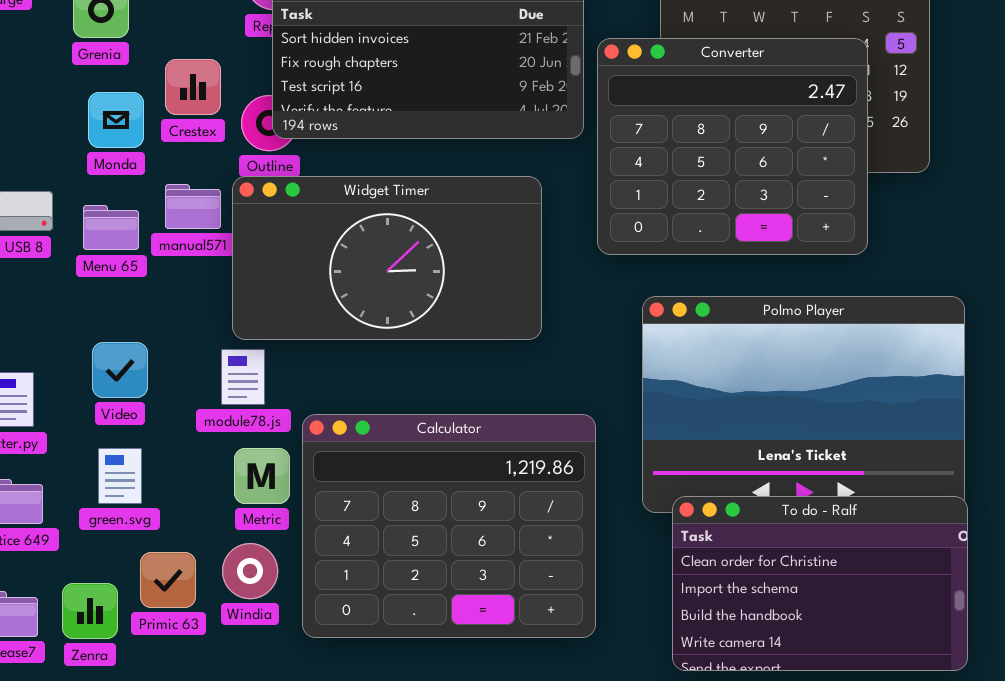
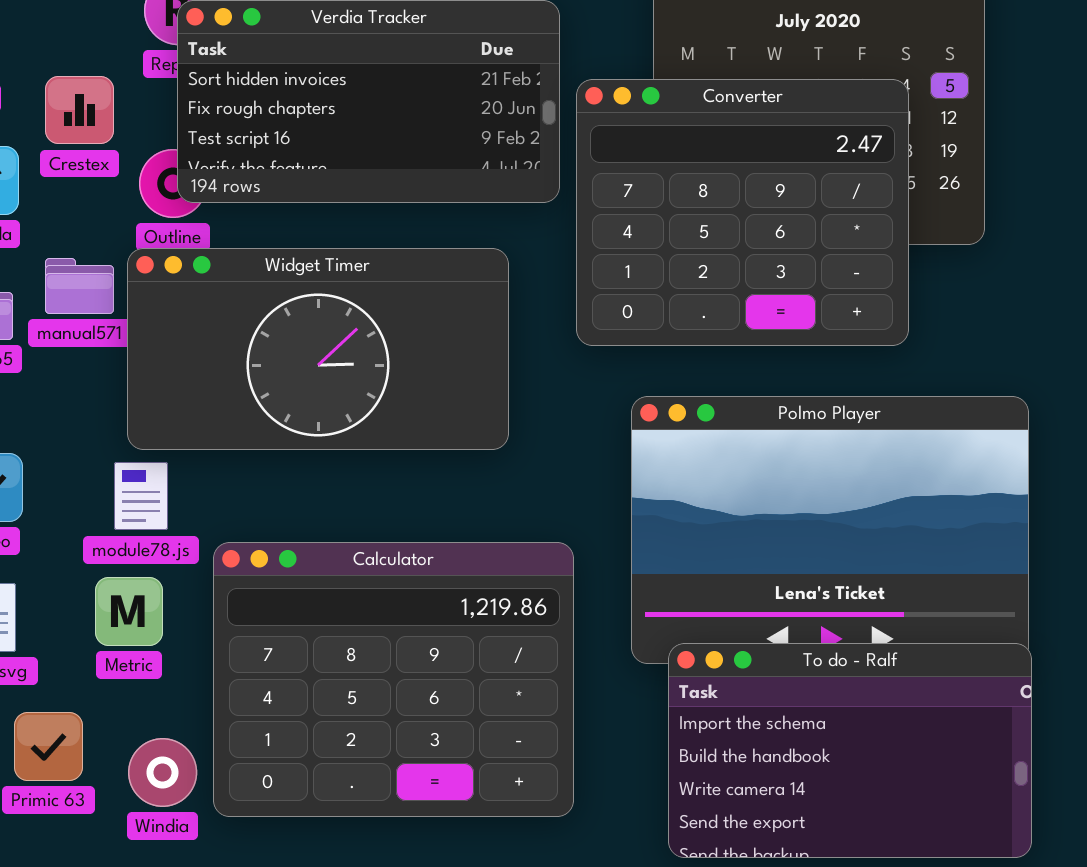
Crestex: [165,59,221,115] -> [45,76,114,144], moved
Metric: [234,448,290,504] -> [95,577,163,646], moved
To do - Ralf: [672,496,968,671] -> [668,643,1032,858], scrolled down 1 row
Windia: [222,543,278,599] -> [128,738,197,807], moved

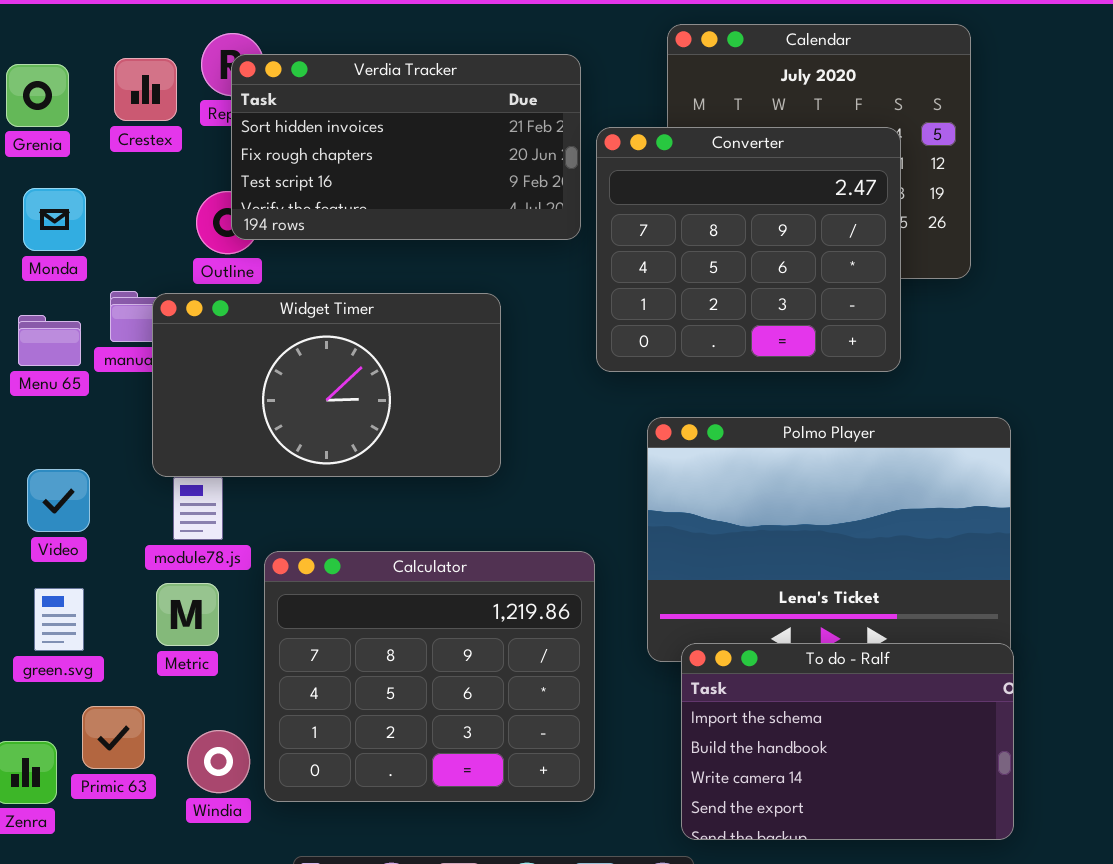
Crestex: [45,76,114,144] -> [114,58,177,121], moved
Widget Timer: [127,248,509,450] -> [152,293,501,477], moved

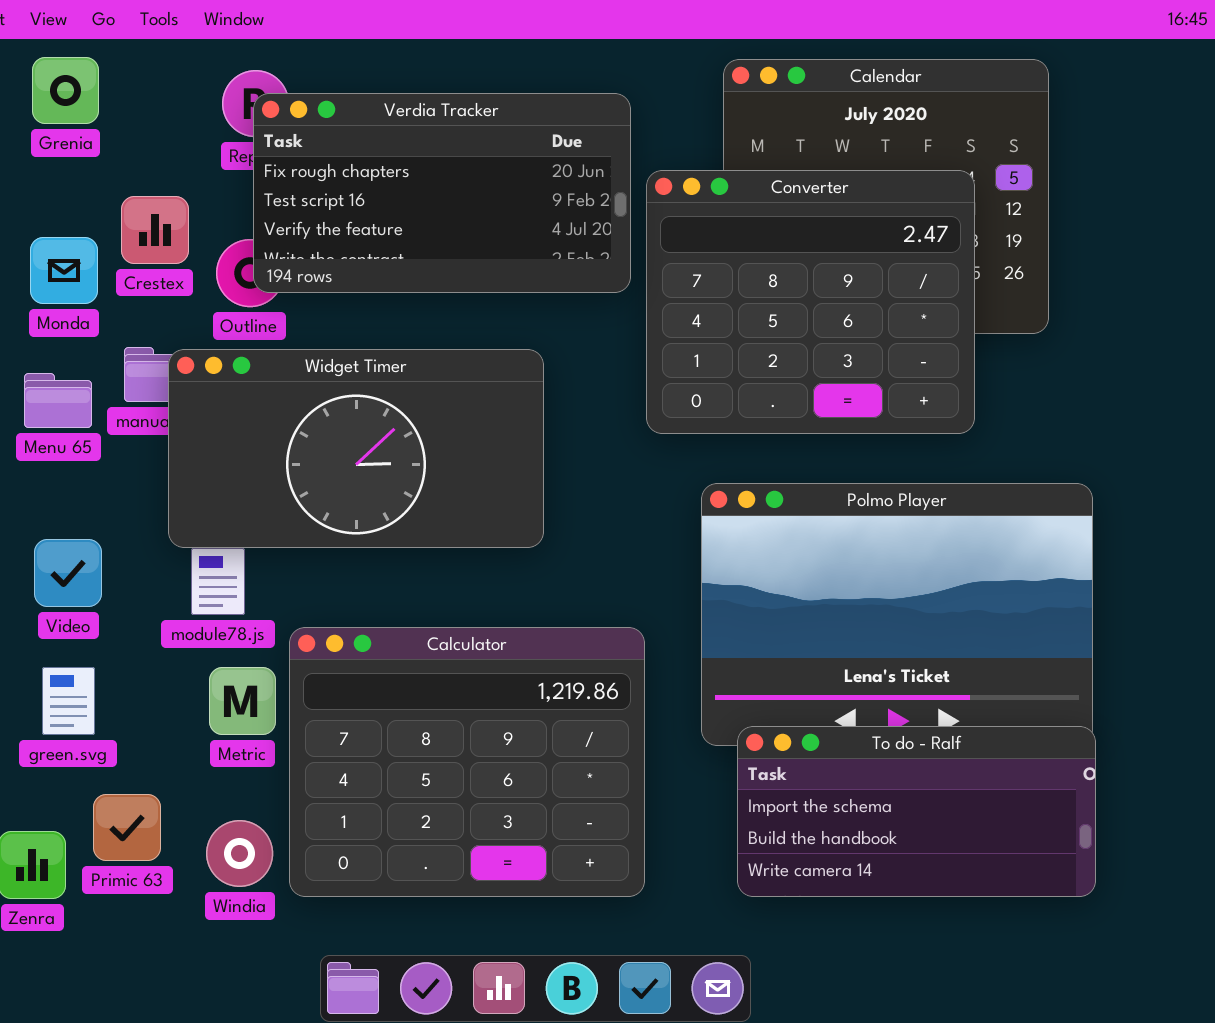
Verdia Tracker: [231,54,581,240] -> [253,93,631,293], scrolled down 1 row
Crestex: [114,58,177,121] -> [121,196,189,264], moved
Grenia: [6,64,69,127] -> [32,57,99,124], moved
Metric: [156,583,219,646] -> [209,667,276,735], moved
To do - Ralf: [681,643,1014,840] -> [737,726,1096,897], resized

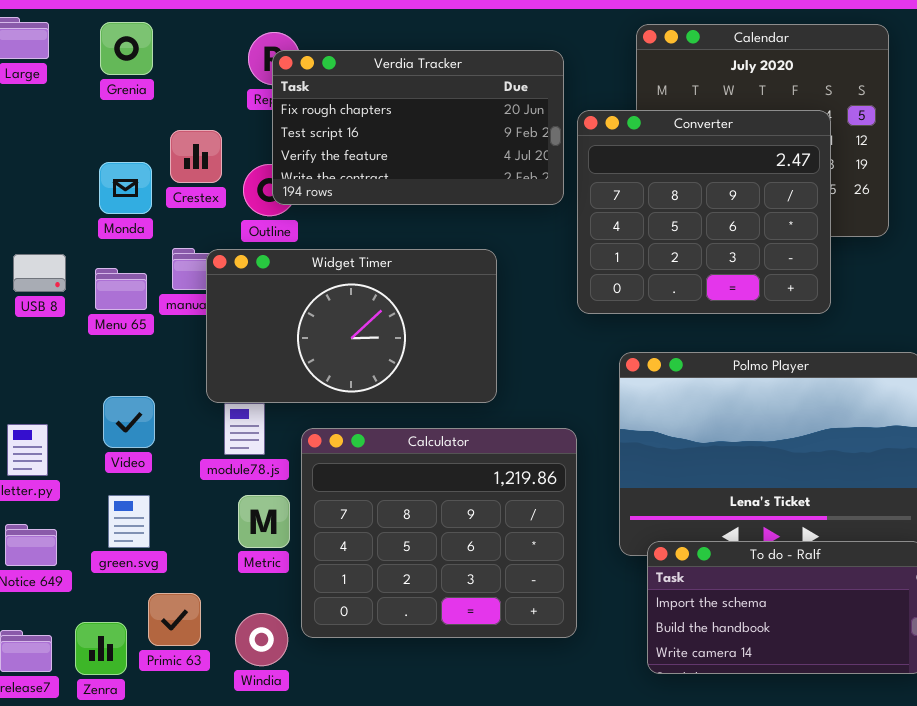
Calculator: [289,627,645,897] -> [301,428,577,638], moved

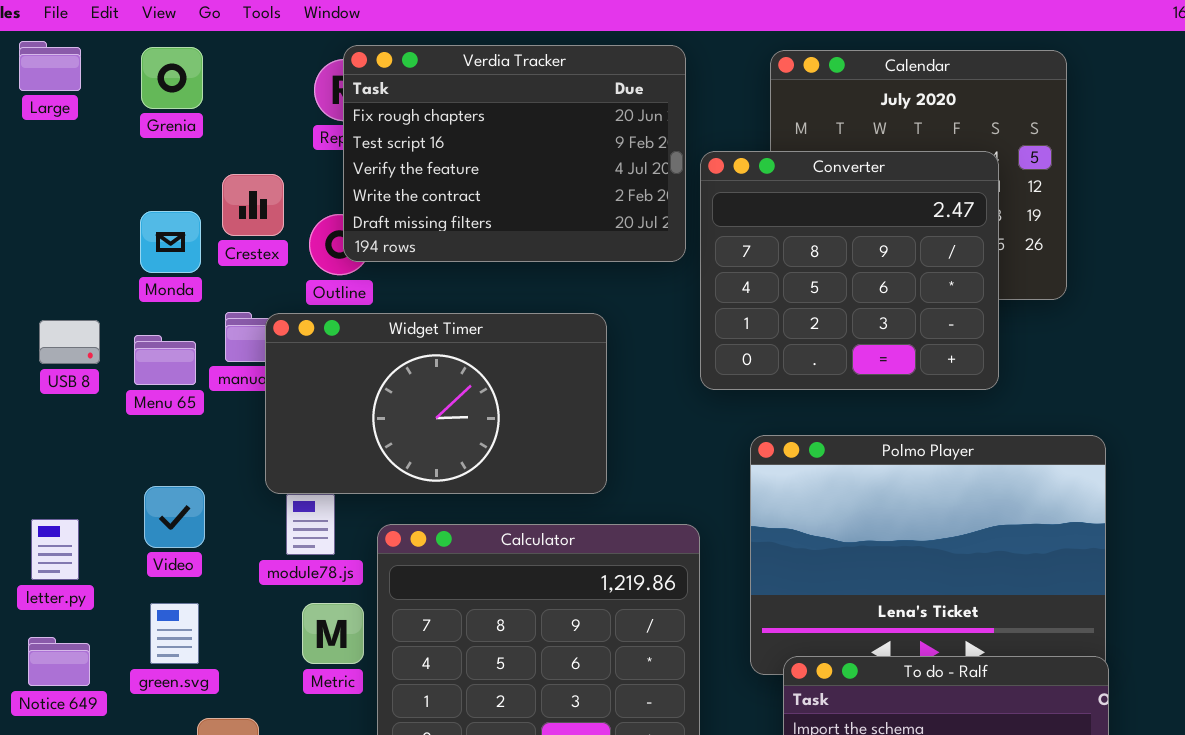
Verdia Tracker: [272,50,564,205] -> [343,45,686,262], resized

